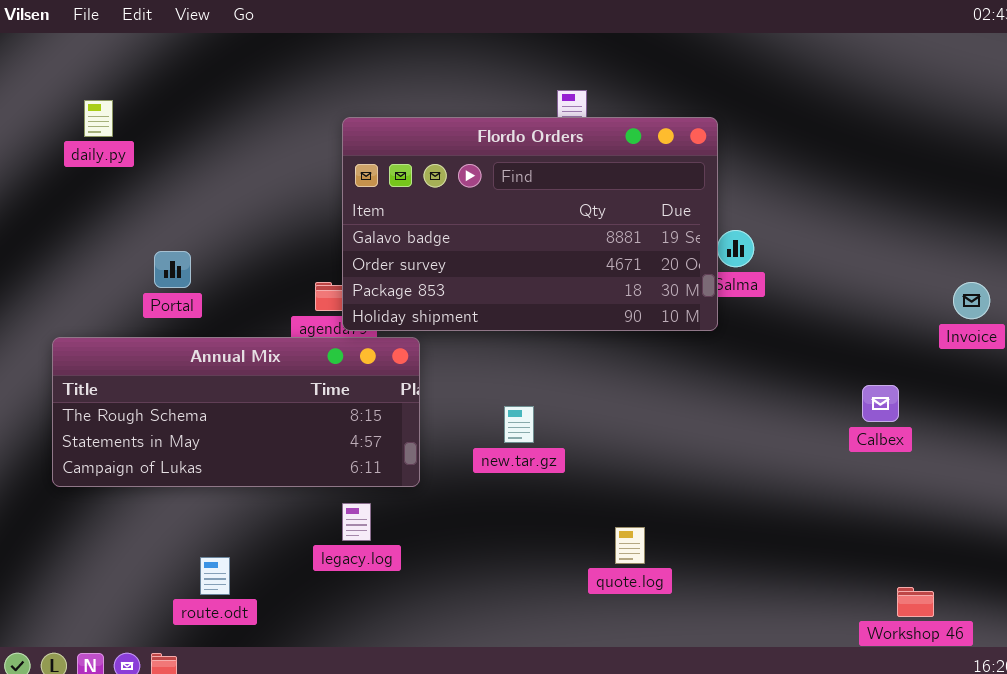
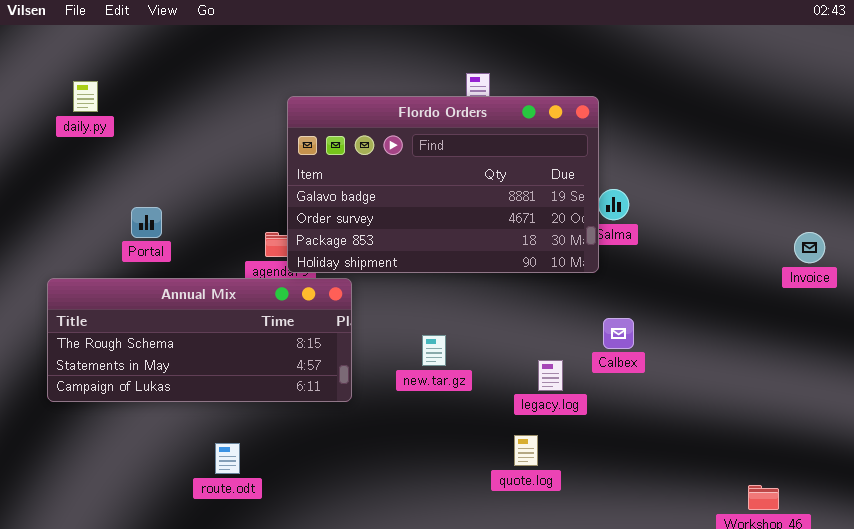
Calbex: [862,385,899,422] -> [603,318,634,349], moved
legacy.log: [342,503,371,541] -> [538,360,563,391], moved
route.odt: [200,557,230,595] -> [215,443,240,474], moved

